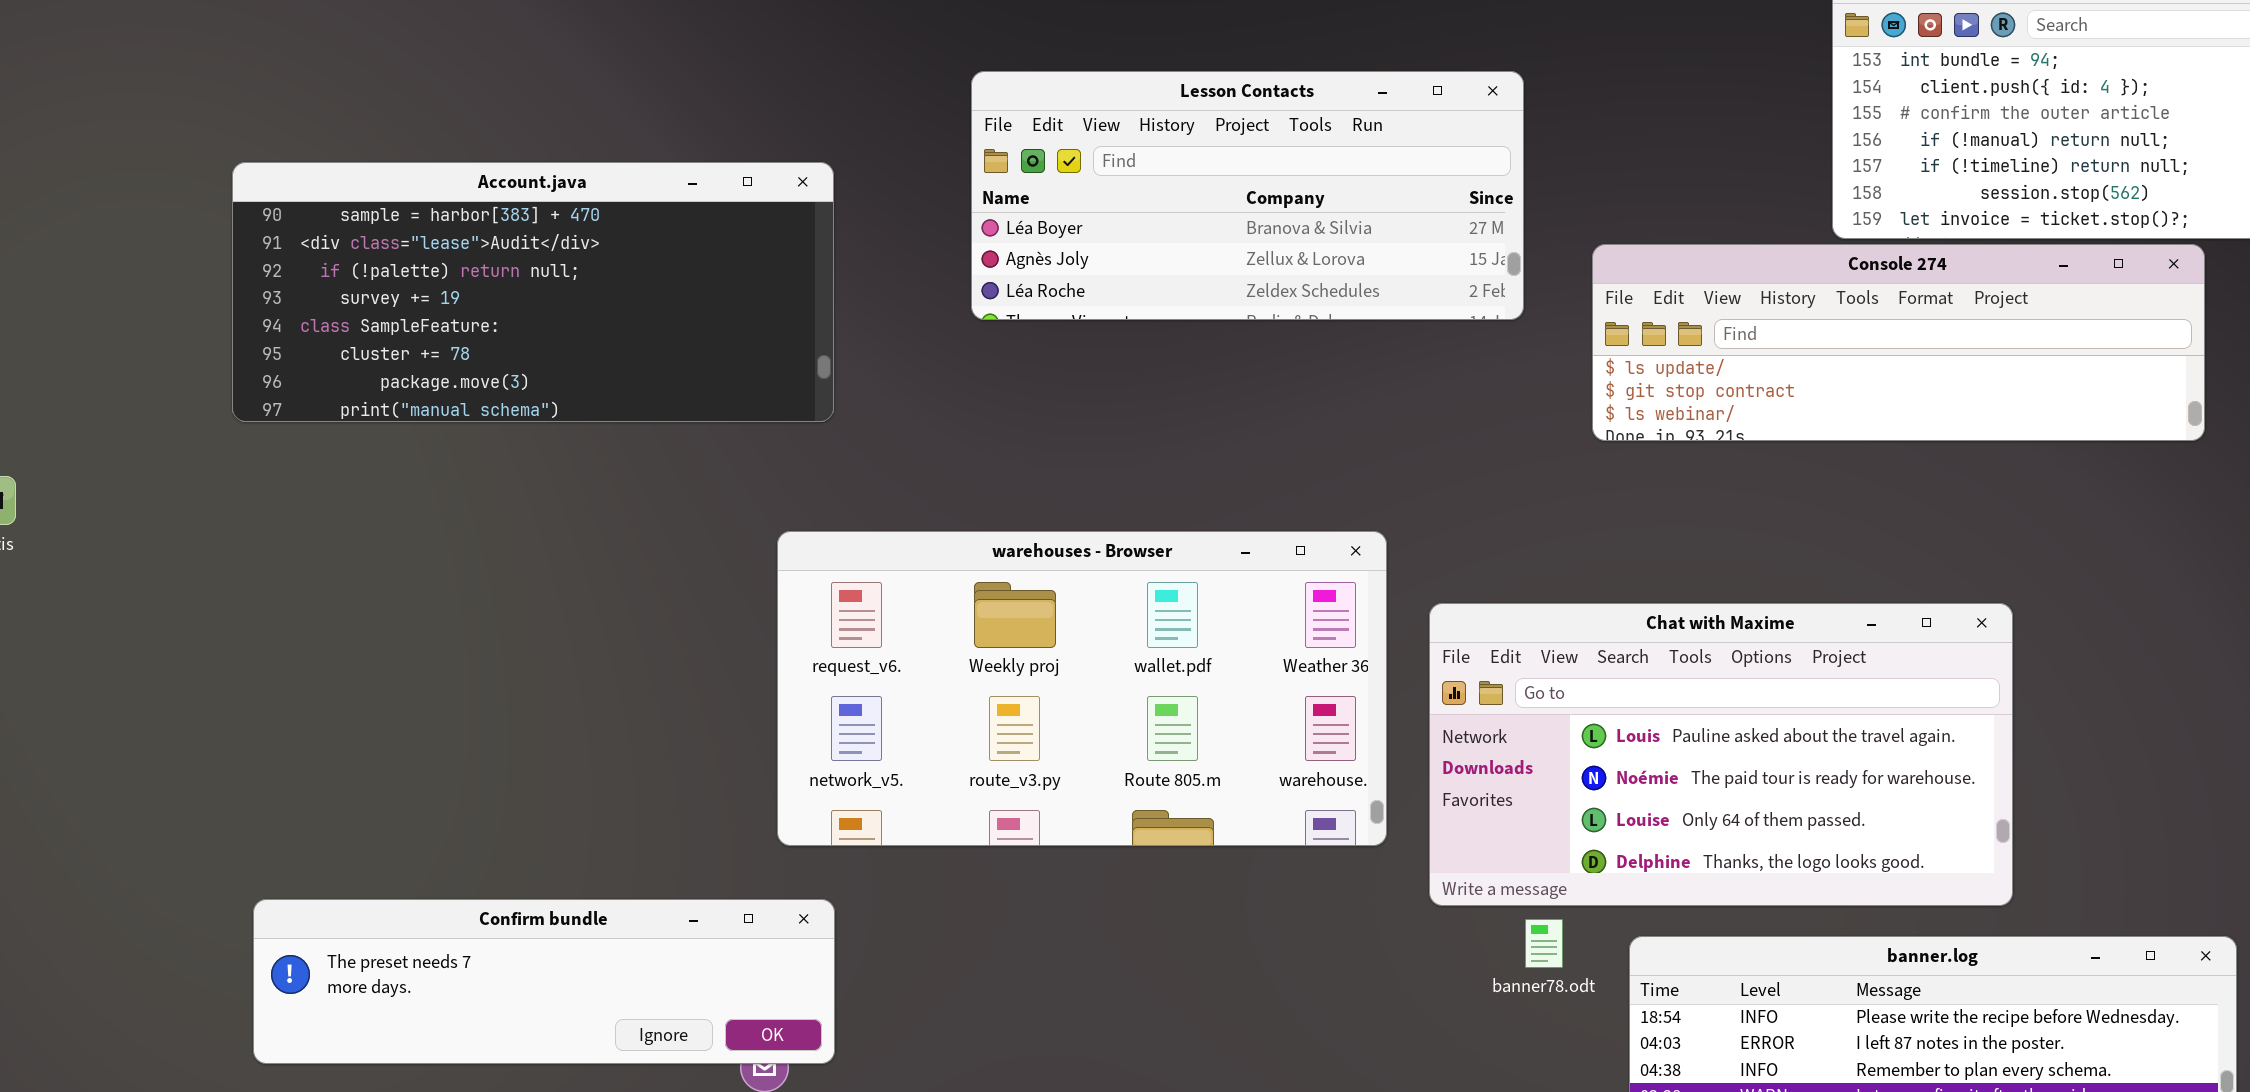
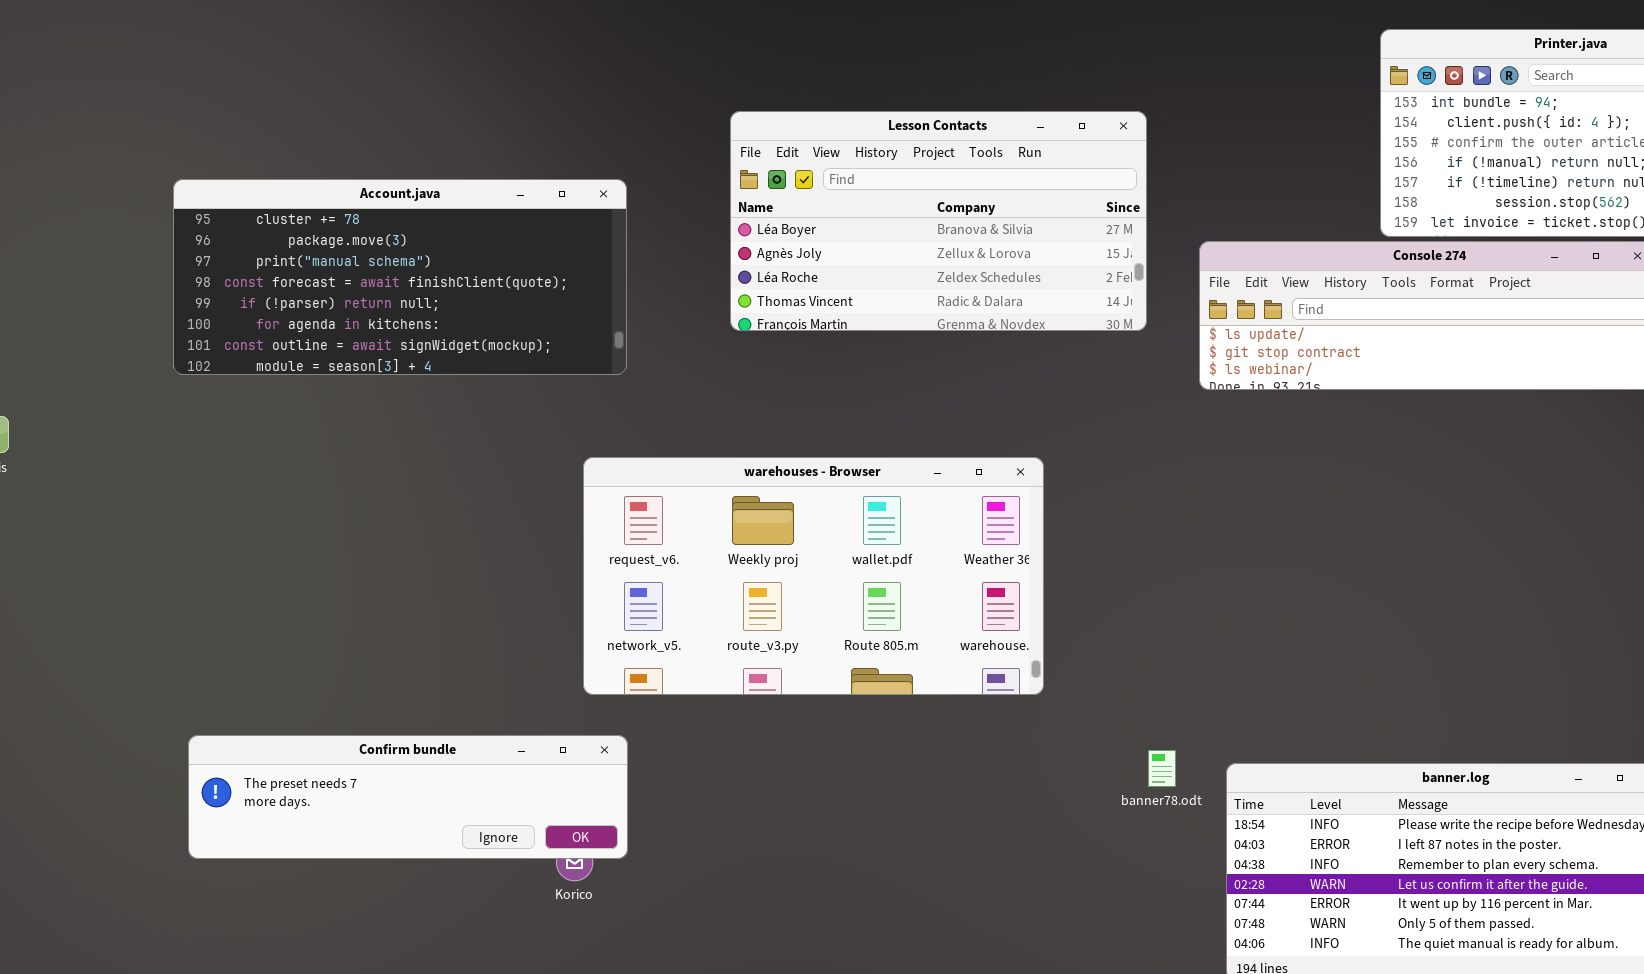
Lesson Contacts: [971,71,1524,320] -> [730,111,1147,331], resized
Account.java: [232,162,834,422] -> [173,179,627,375], scrolled down 5 rows
Chat with Maxime: [1429,603,2013,906] -> none, closed

